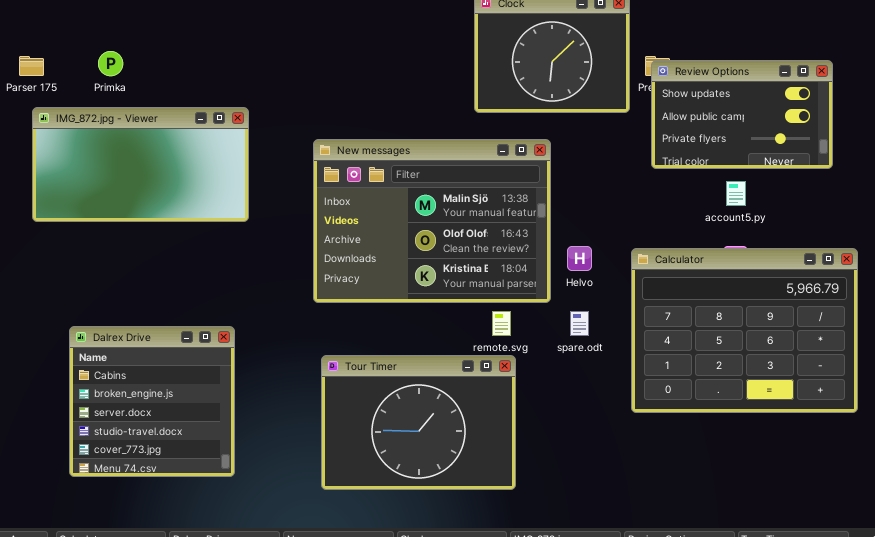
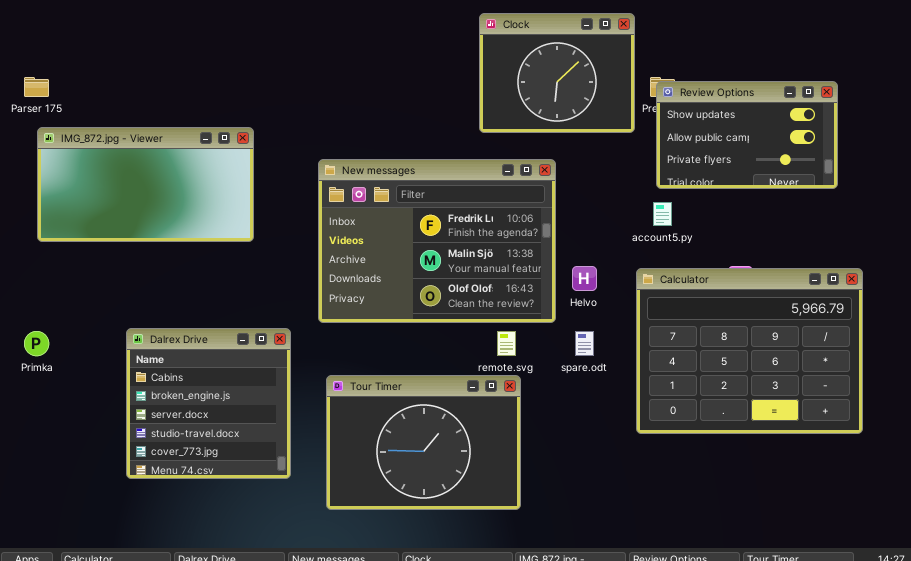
Primka: [98,51,123,76] -> [24,331,49,356], moved
New messages: [313,139,551,303] -> [318,159,556,323], scrolled up 1 row
account5.py: [726,181,746,206] -> [653,202,672,226], moved
Dalrex Drive: [69,326,235,477] -> [126,328,291,479], moved

